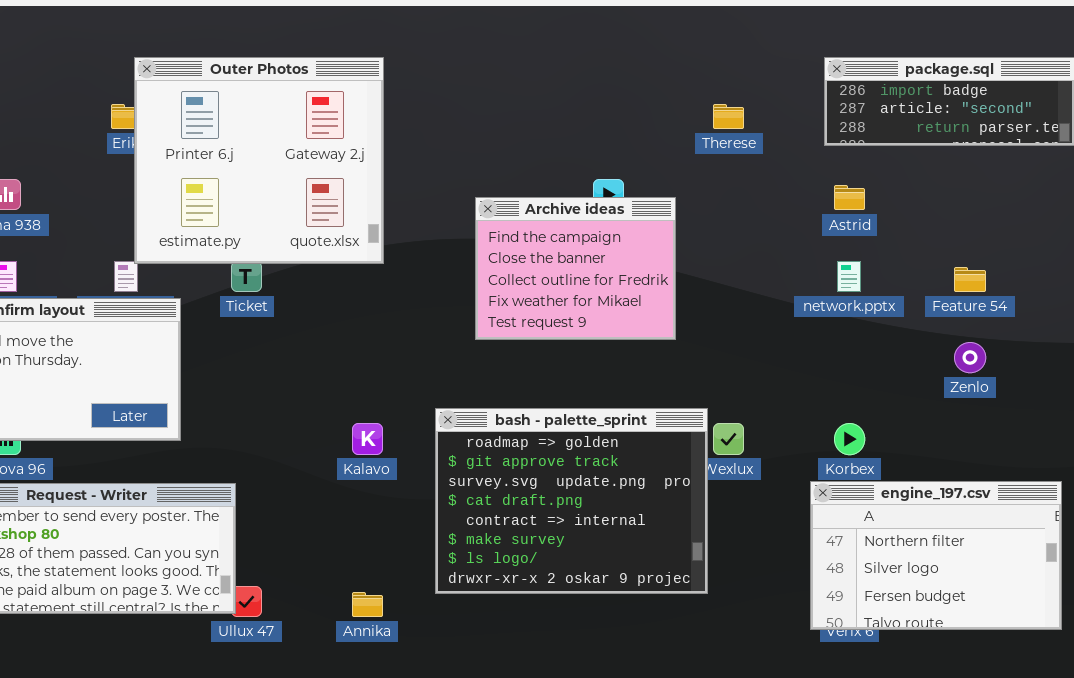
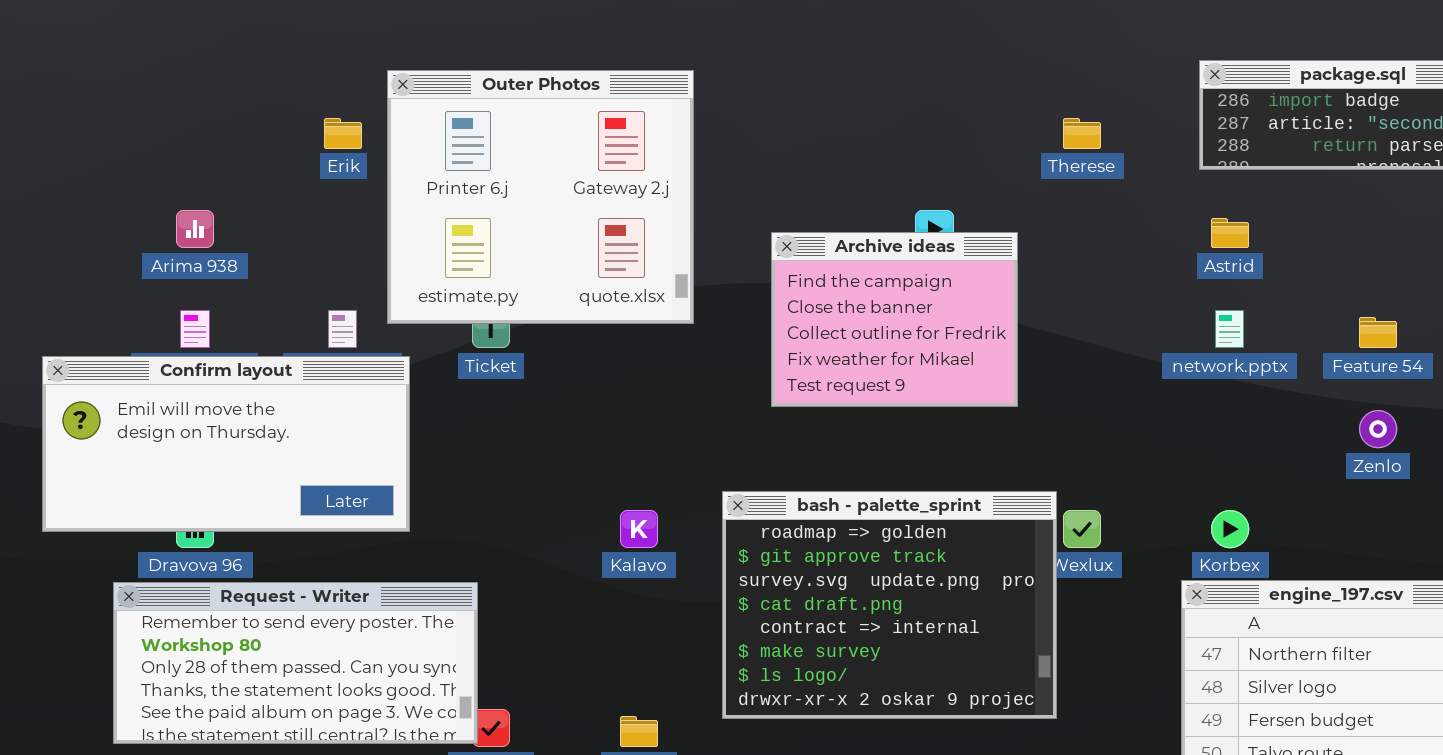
Outer Photos: [134,57,384,264] -> [387,70,694,324], moved

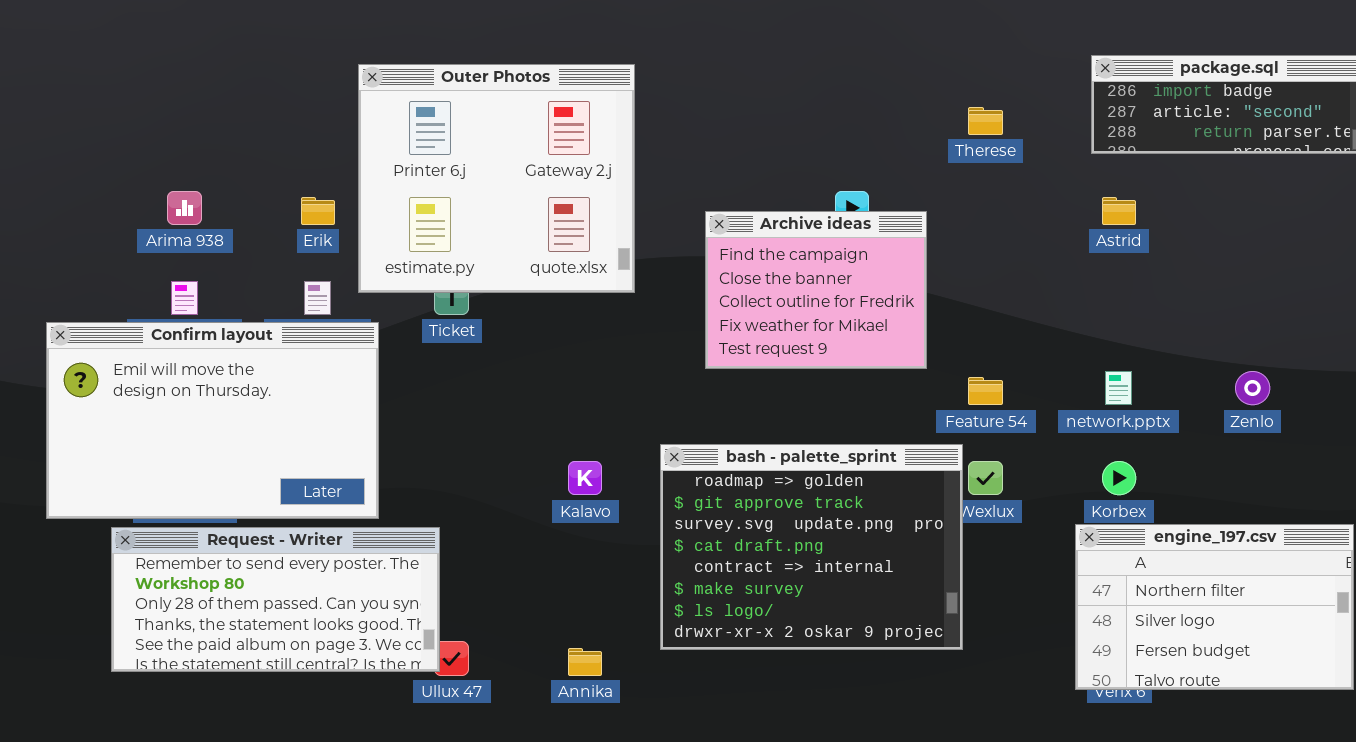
Erik: [324,118,362,149] -> [301,197,335,225], moved
network.pptx: [1215,310,1244,348] -> [1105,371,1132,405], moved
Feature 54: [1359,317,1397,348] -> [968,377,1003,405], moved
Confirm layout: [42,356,410,532] -> [46,322,379,519], resized

